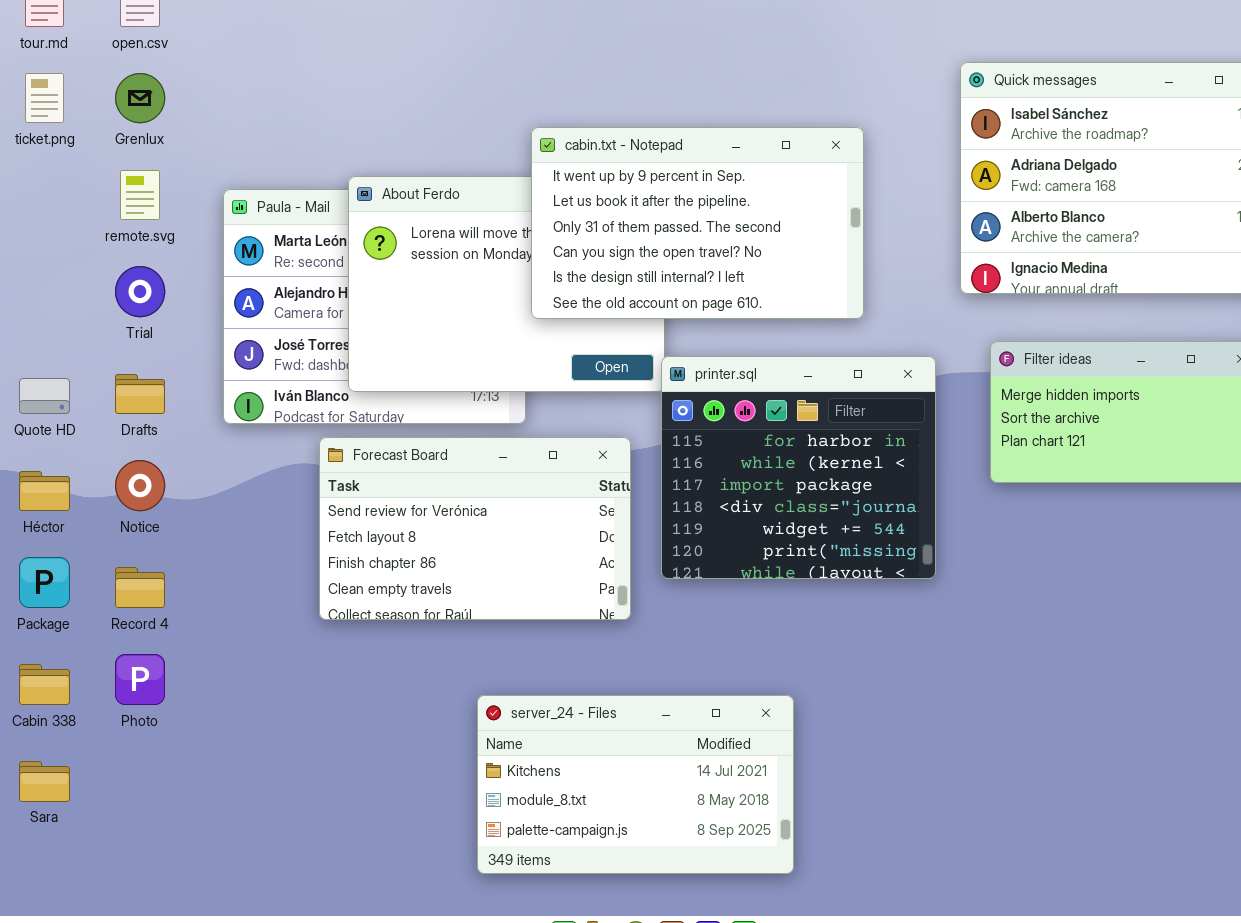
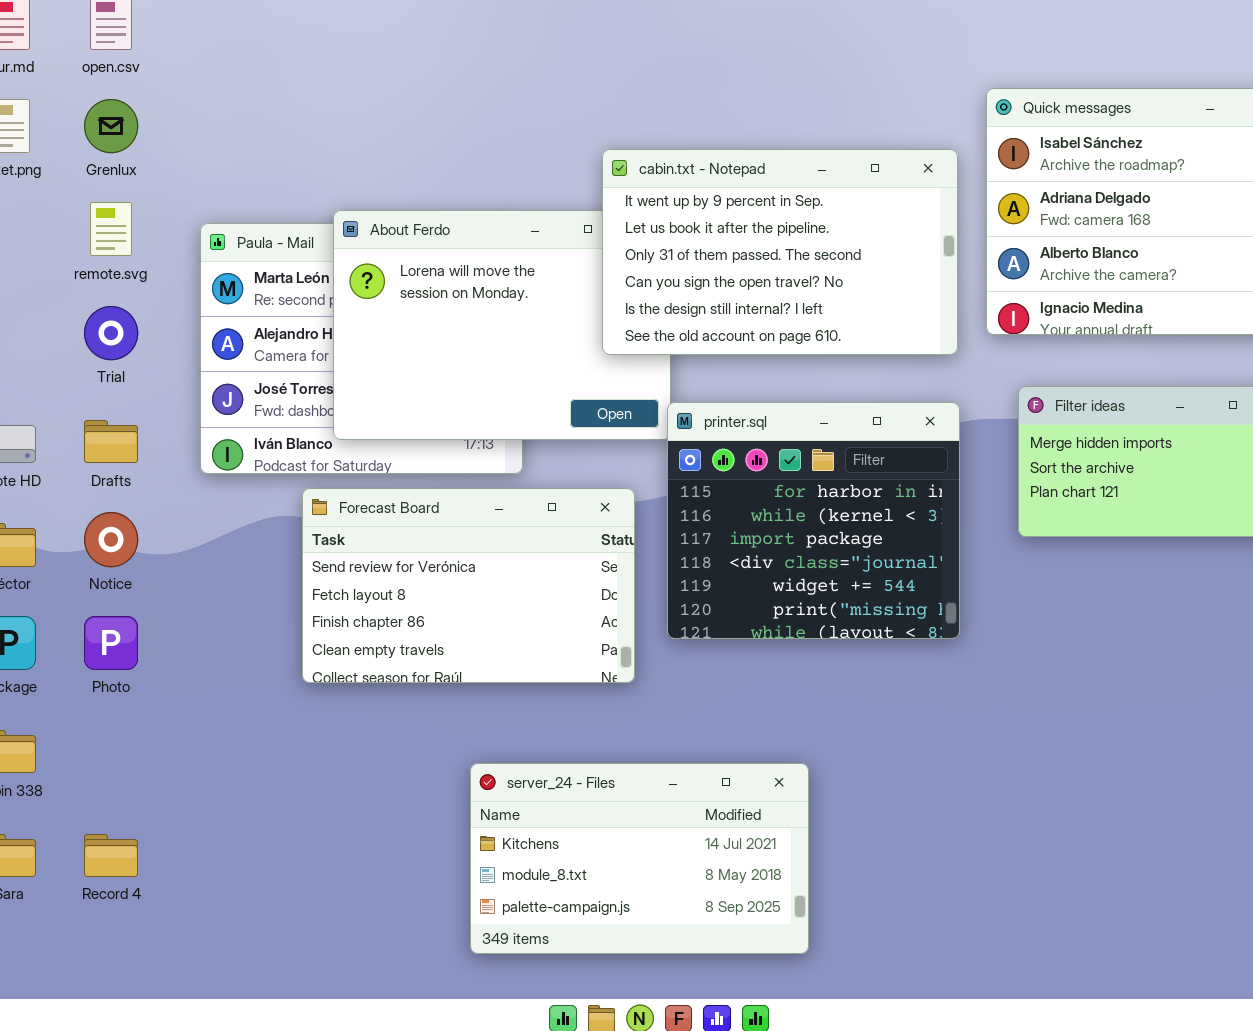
cabin.txt - Notepad: [531,127,864,319] -> [602,149,958,355], moved
Record 4: [115,567,165,608] -> [84,834,138,877], moved
Photo: [115,654,165,705] -> [84,616,138,670], moved

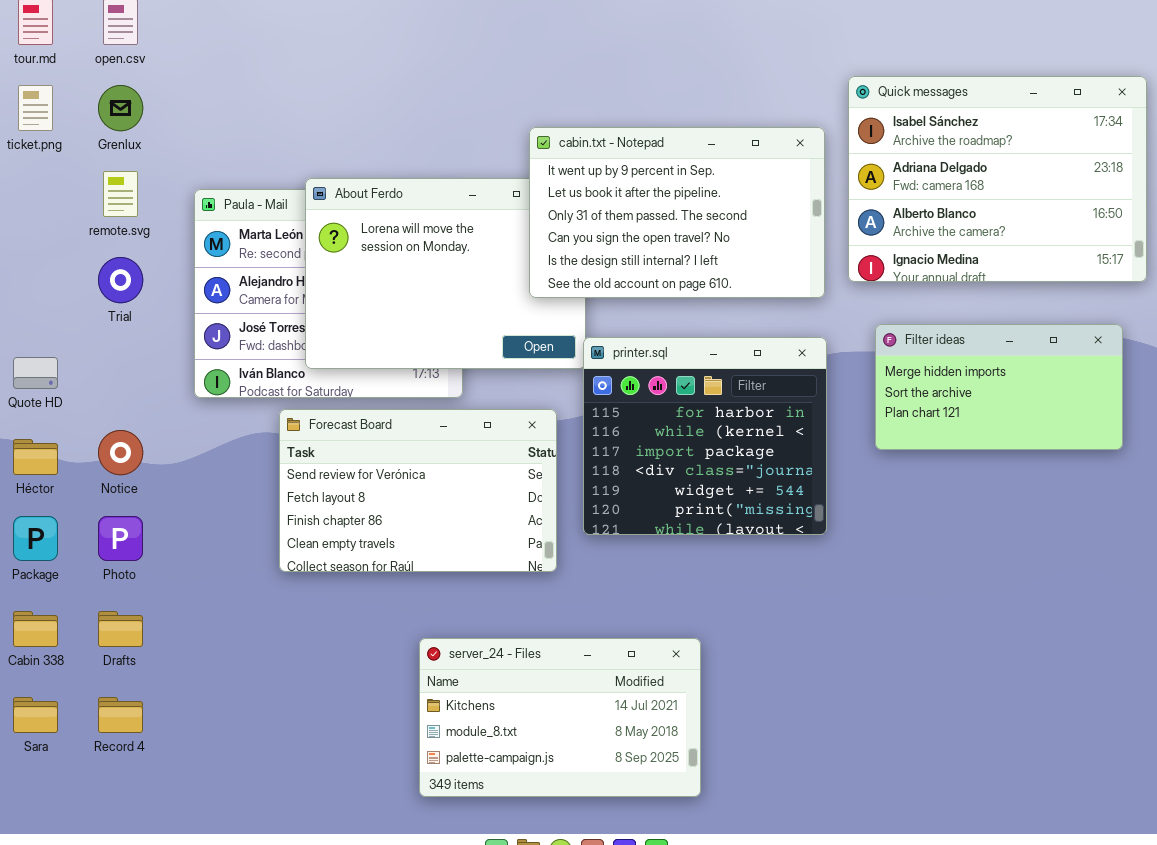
Drafts: [84,420,138,463] -> [98,611,143,647], moved

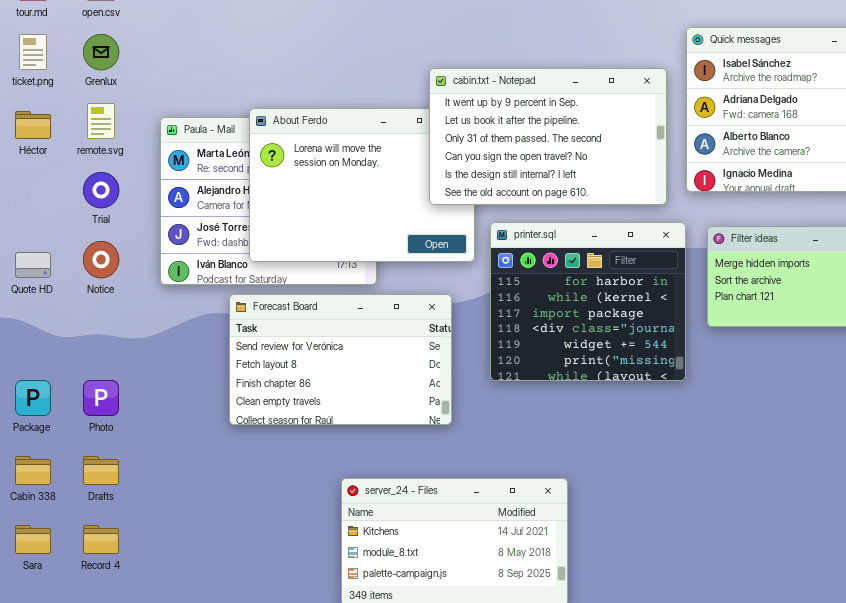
printer.sql: [583,337,827,535] -> [490,222,686,381], moved
Notice: [98,430,143,475] -> [83,241,119,278], moved
Héctor: [13,439,58,475] -> [15,111,51,139], moved

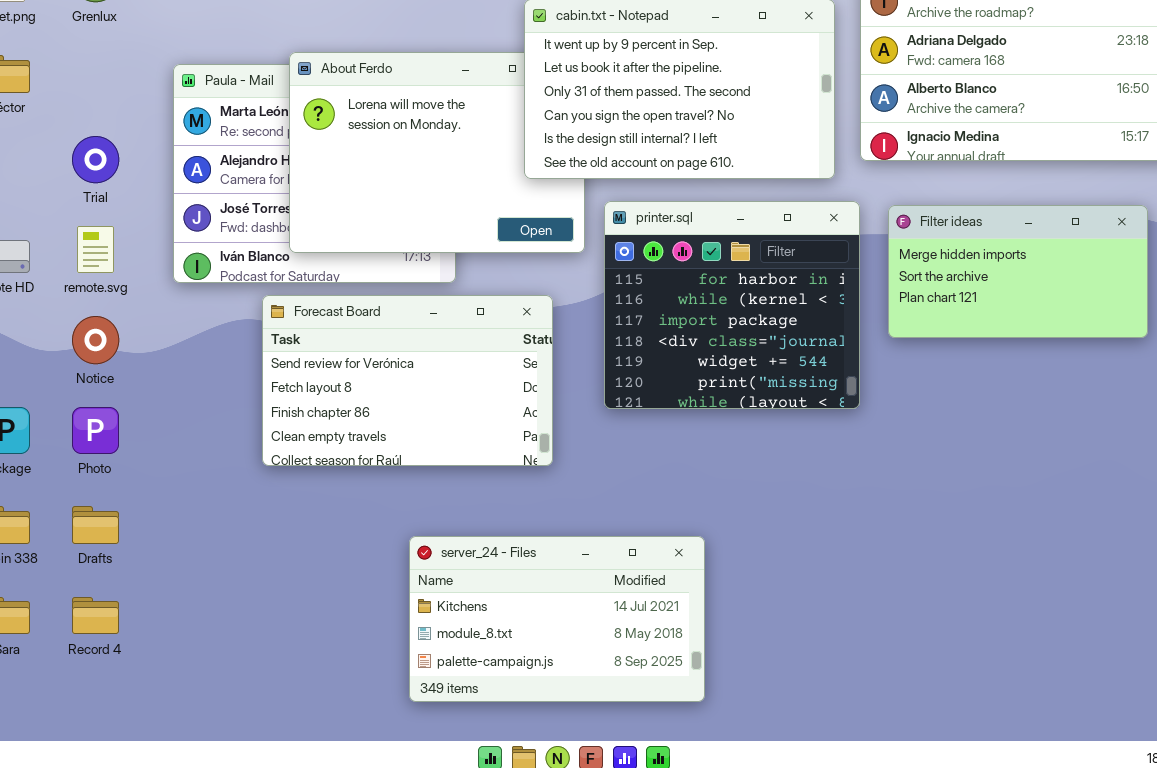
remote.svg: [87,103,115,139] -> [77,226,114,273], moved
Notice: [83,241,119,278] -> [72,316,119,364], moved

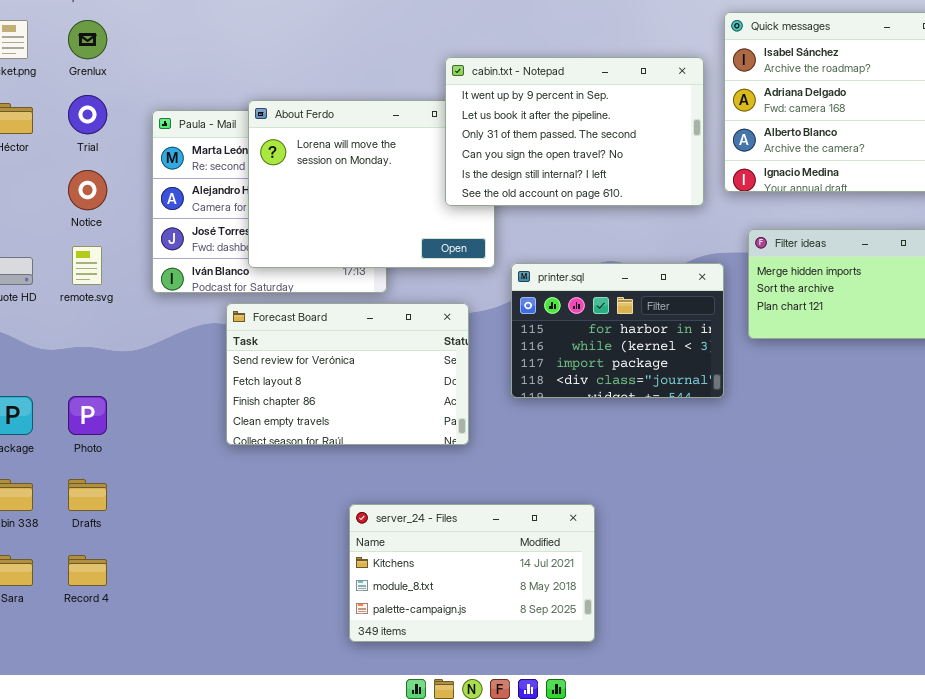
Trial: [72,136,119,183] -> [68,95,107,134], moved
printer.sql: [604,201,860,409] -> [511,263,724,398], resized
Notice: [72,316,119,364] -> [68,170,107,210], moved

